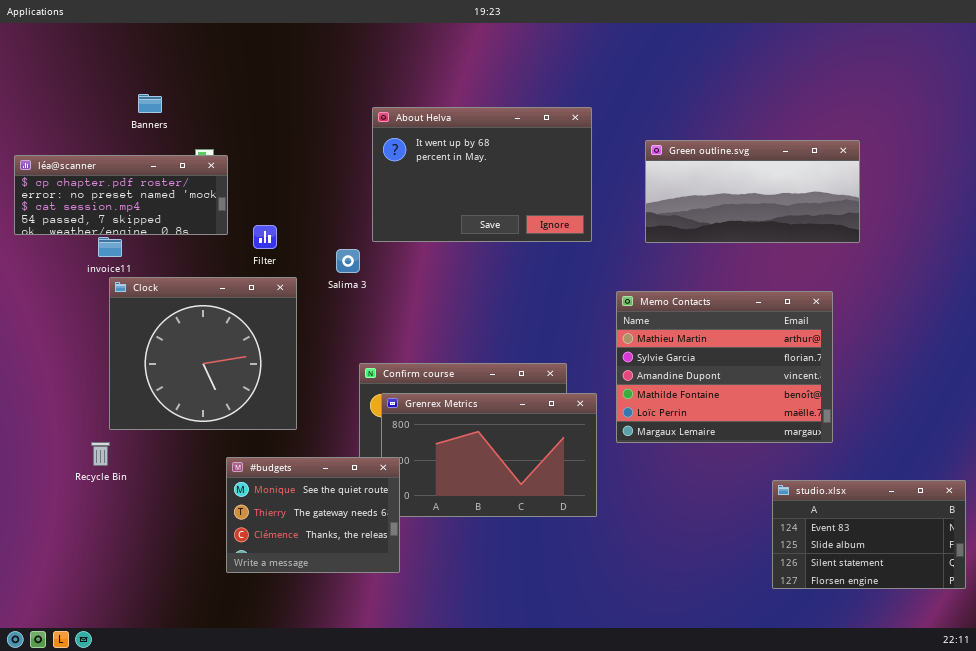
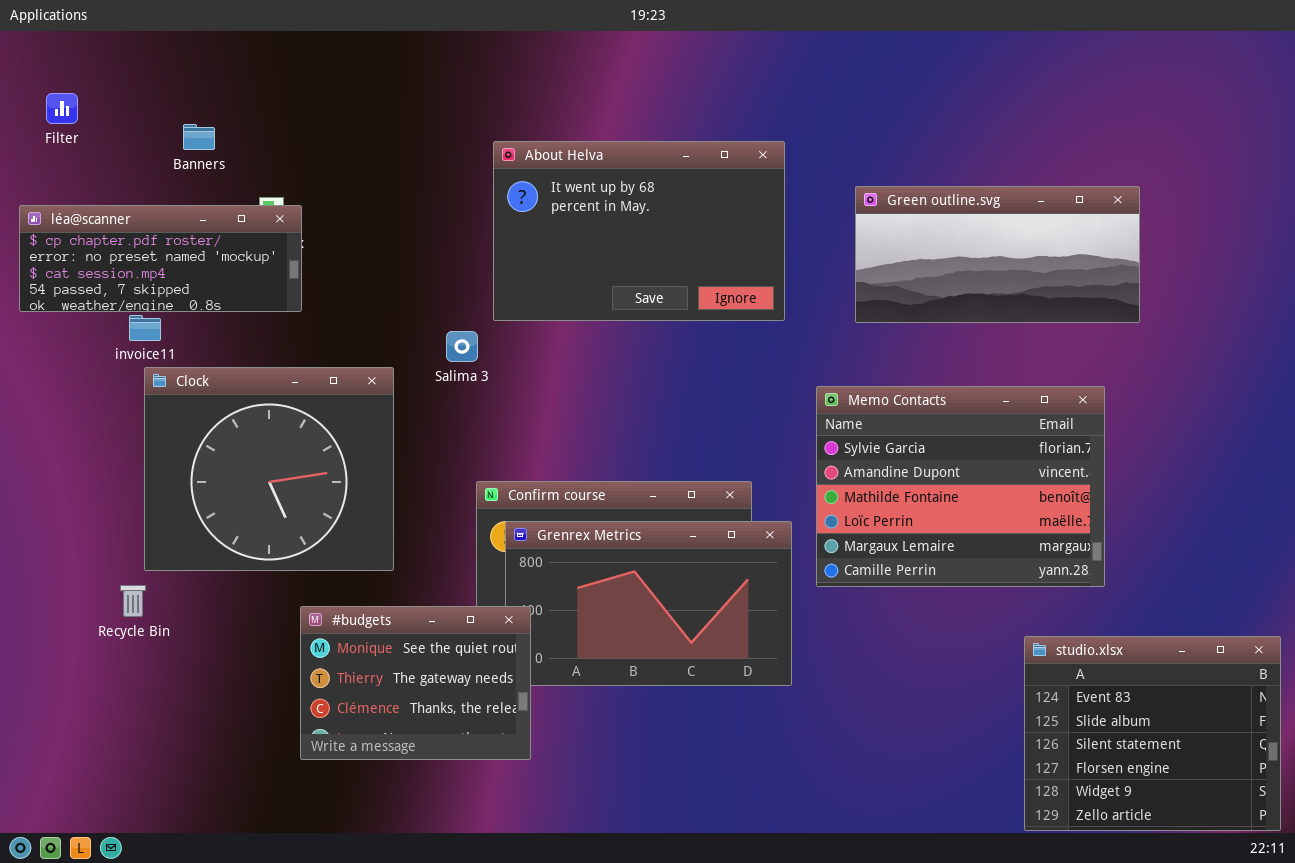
Filter: [253,225,277,249] -> [46,93,78,124], moved
Memo Contacts: [616,291,833,443] -> [816,386,1105,587], scrolled down 1 row
studio.xlsx: [772,480,966,589] -> [1024,636,1281,831], resized

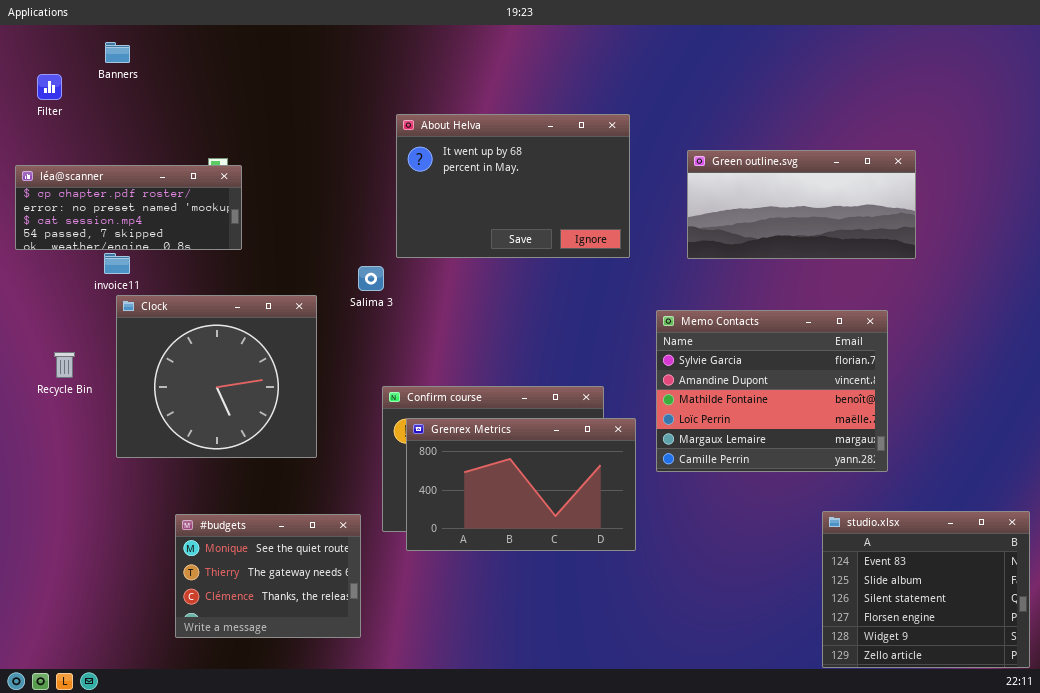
Banners: [183,124,215,150] -> [105,42,130,63], moved
Recycle Bin: [120,585,146,617] -> [54,352,75,378], moved
#budgets: [300,606,531,760] -> [175,514,361,638], moved

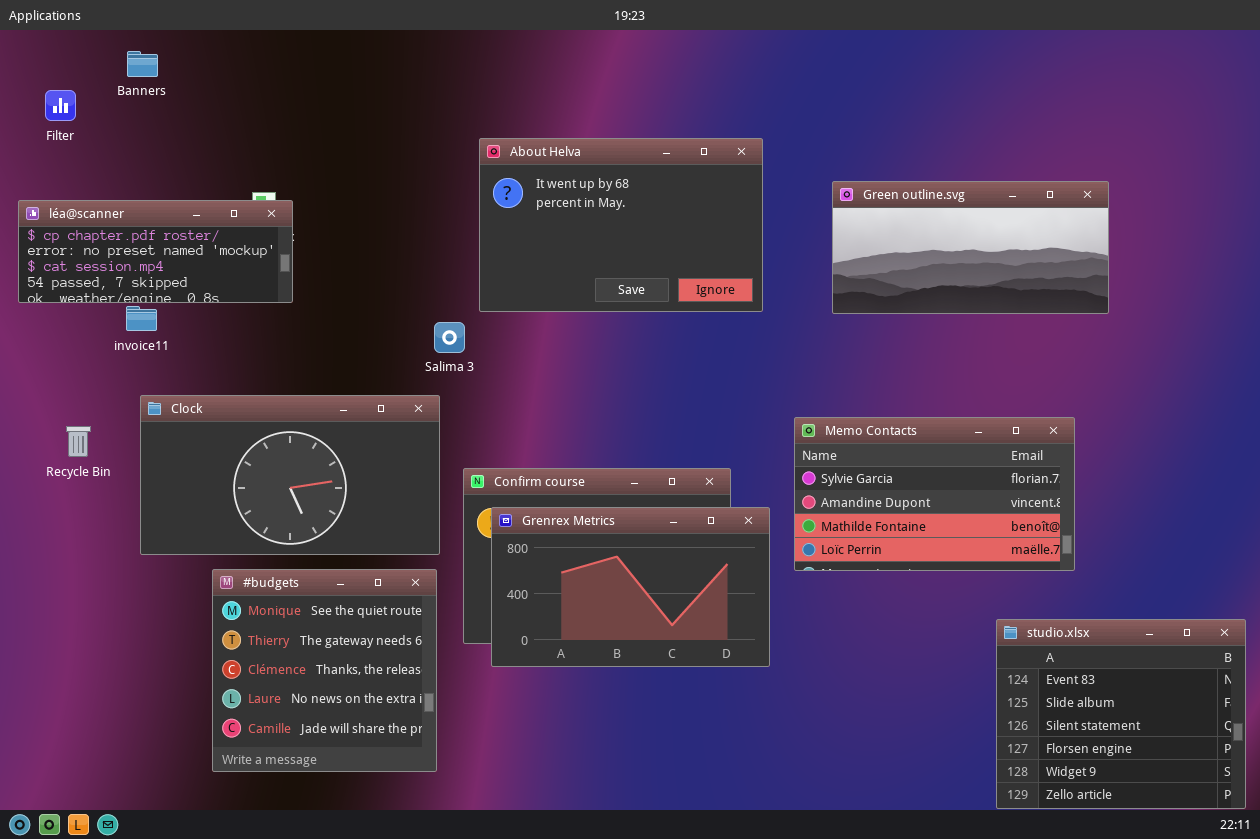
Clock: [116,295,317,458] -> [140,395,440,555], resized
Memo Contacts: [656,310,888,472] -> [794,417,1075,571], resized
#budgets: [175,514,361,638] -> [212,569,437,772], resized

